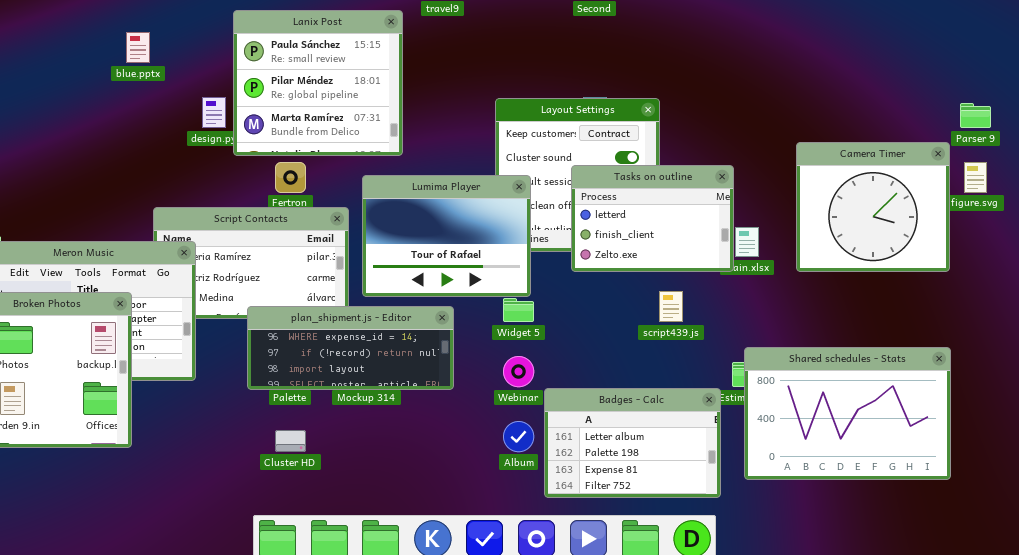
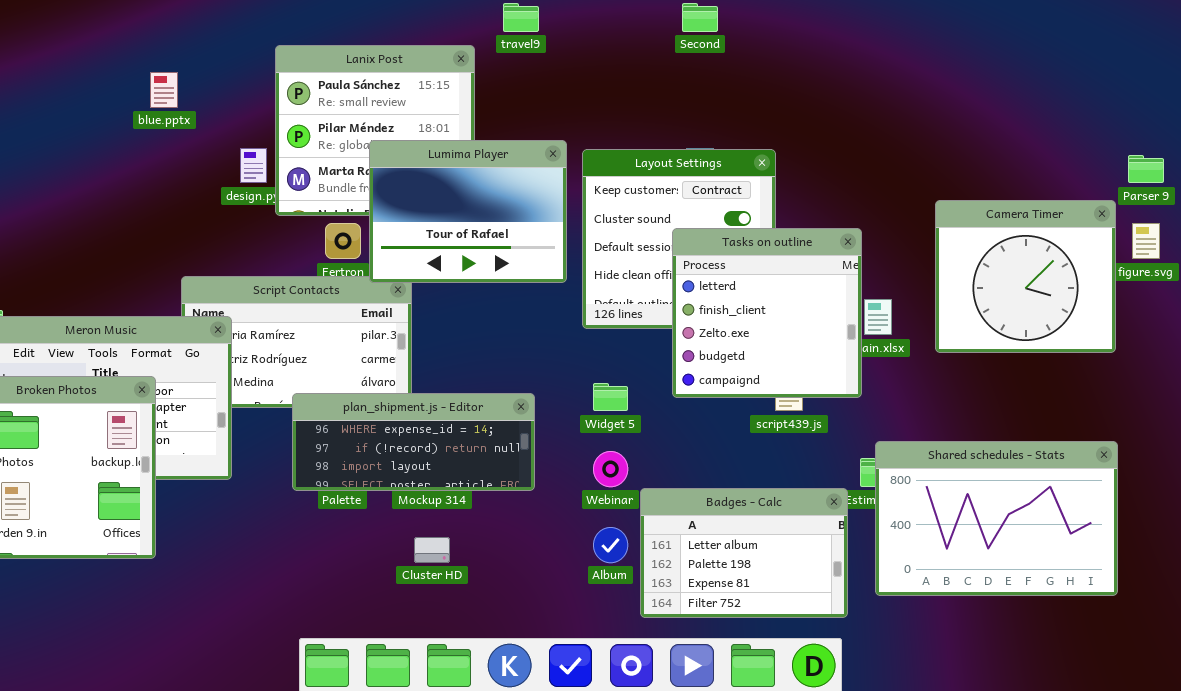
Tasks on outline: [571,165,734,272] -> [672,228,862,398], resized
Lumima Player: [362,175,531,297] -> [369,140,567,283], moved
Cluster HD: [275,430,306,452] -> [414,537,450,563], moved

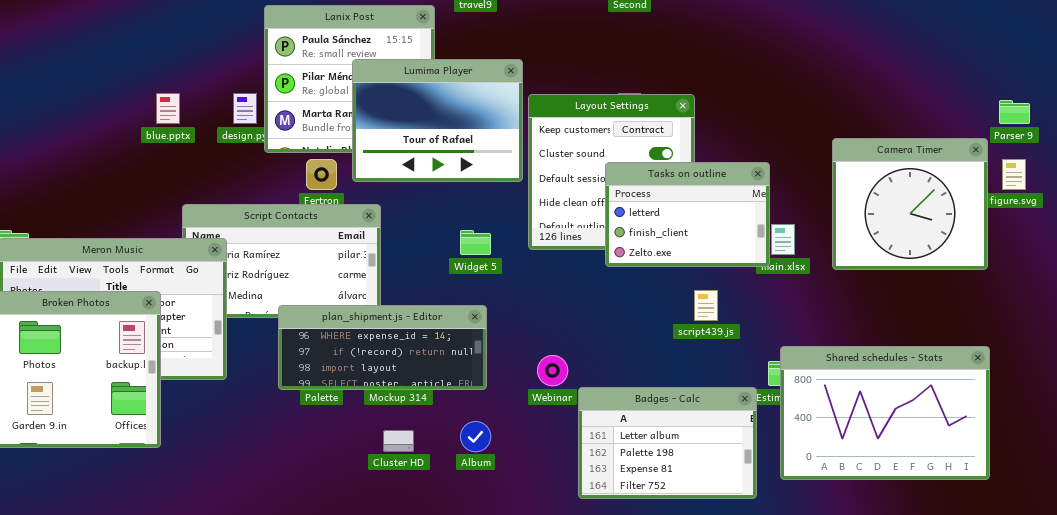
blue.pptx: [150,72,178,108] -> [156,93,180,124], moved
Lumima Player: [369,140,567,283] -> [352,59,523,182], moved
Tasks on outline: [672,228,862,398] -> [605,162,770,267], resized
Widget 5: [593,383,628,411] -> [460,230,491,255], moved
Album: [593,527,628,563] -> [460,421,491,452], moved

